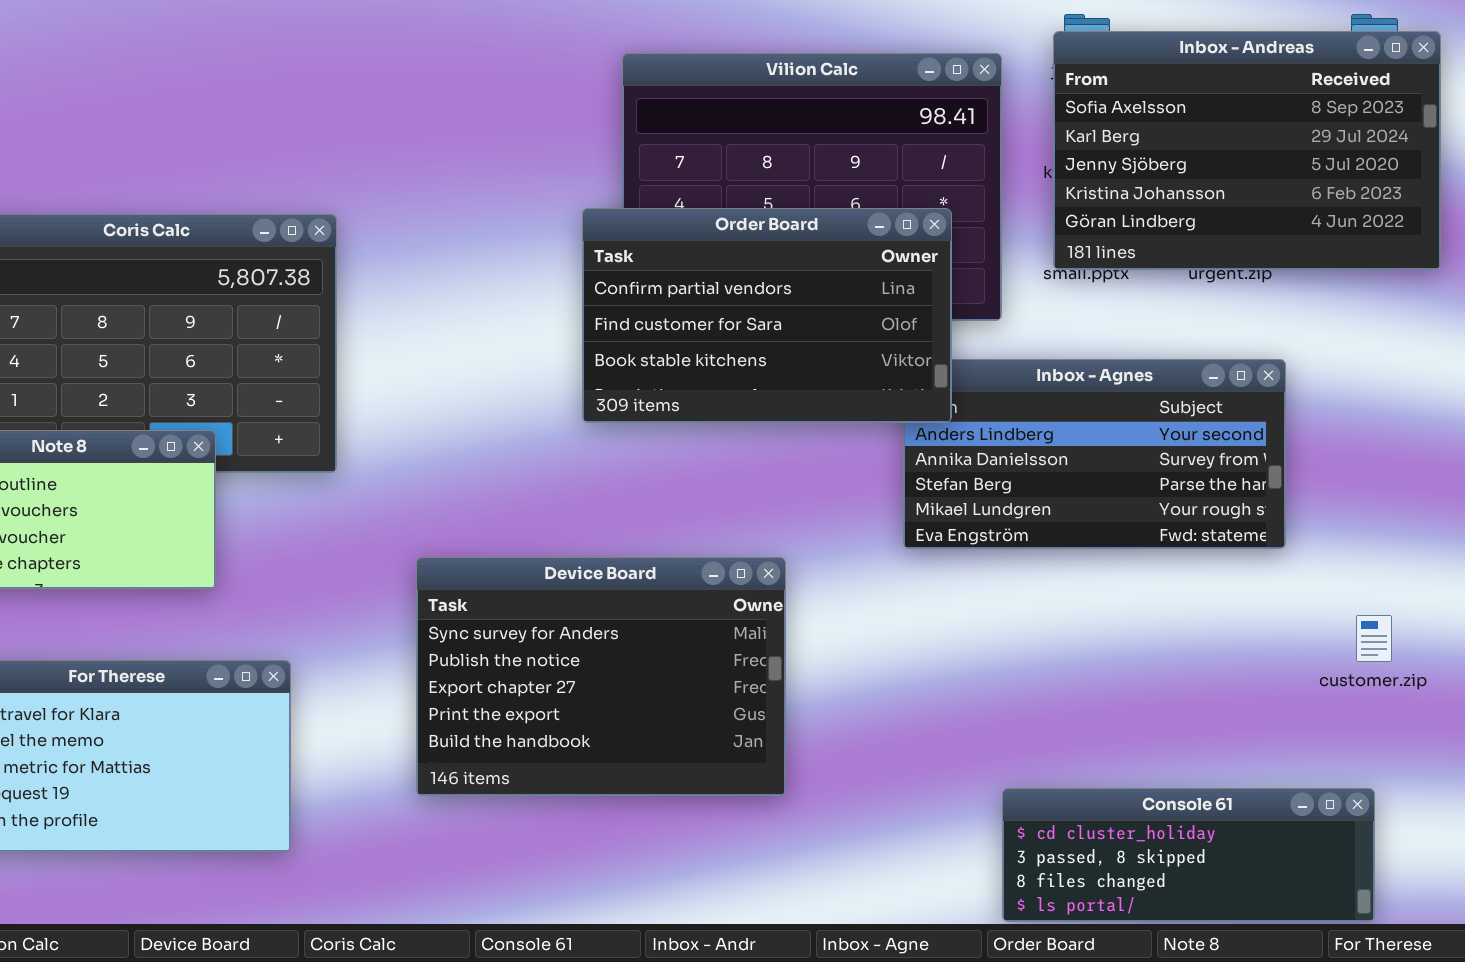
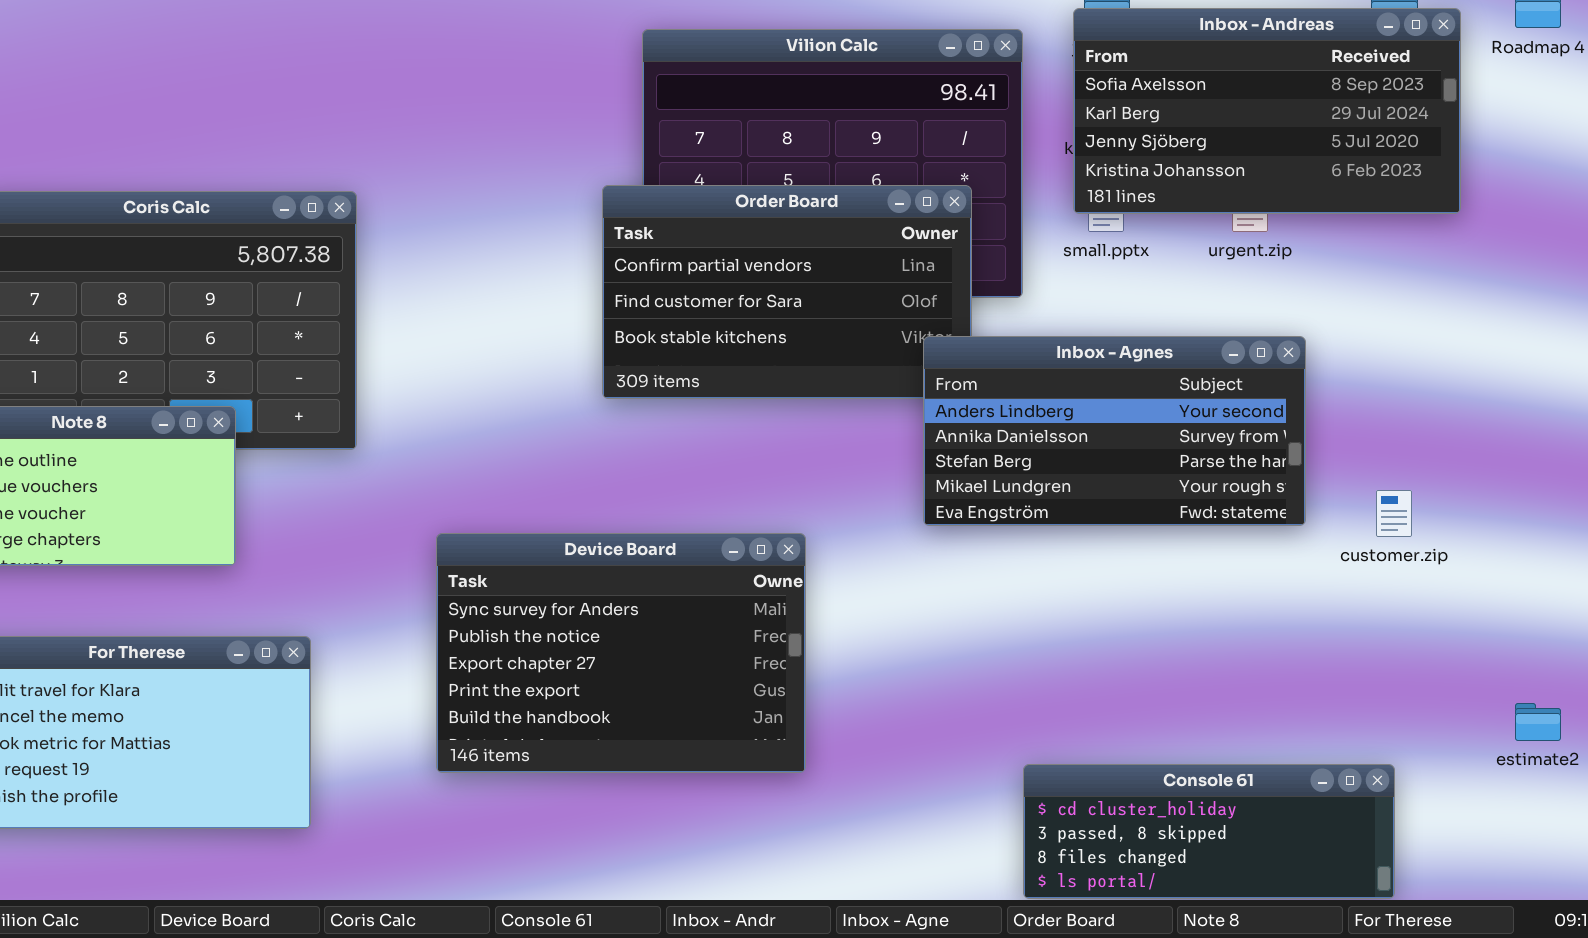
Inbox - Andreas: [1053,31,1441,270] -> [1073,8,1461,214], resized
Inbox - Agnes: [903,359,1286,549] -> [923,336,1306,526], raised
customer.zip: [1356,615,1392,662] -> [1376,490,1412,537], moved

